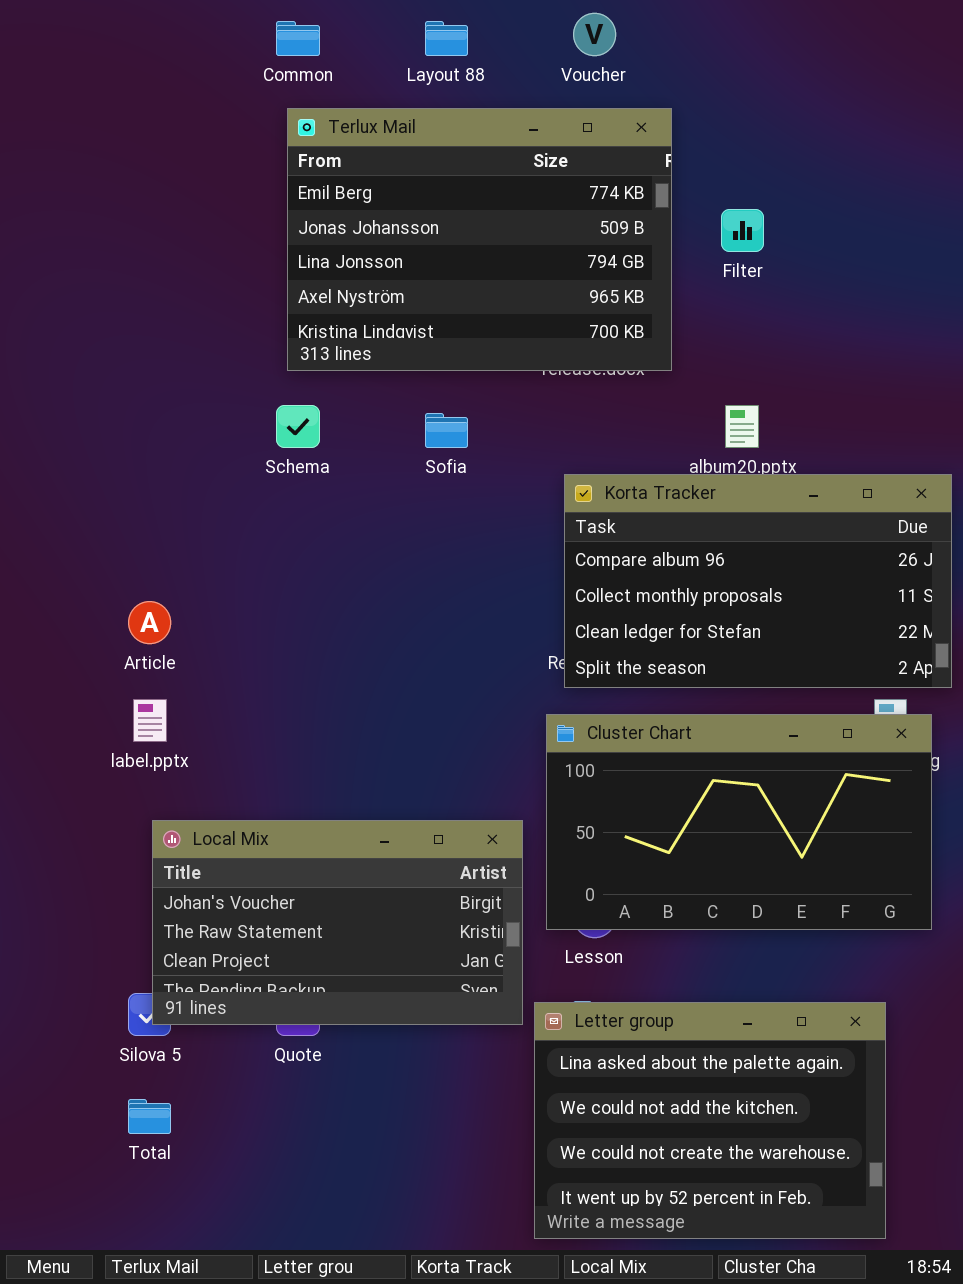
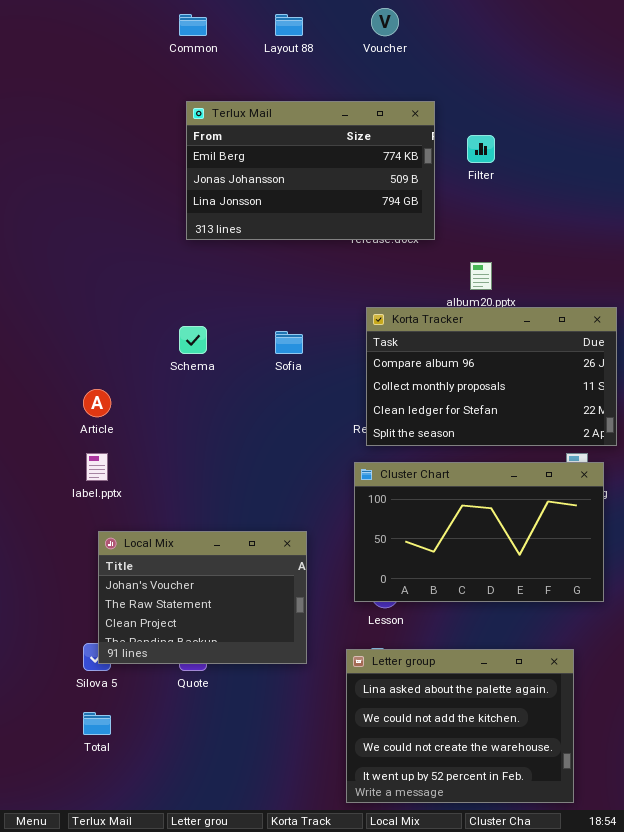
Terlux Mail: [287,108,672,371] -> [186,101,435,240], resized
Schema: [276,405,320,448] -> [179,326,207,354], moved
Sofia: [425,413,468,448] -> [275,331,303,354], moved
Local Mix: [152,820,523,1025] -> [98,531,307,664], resized

